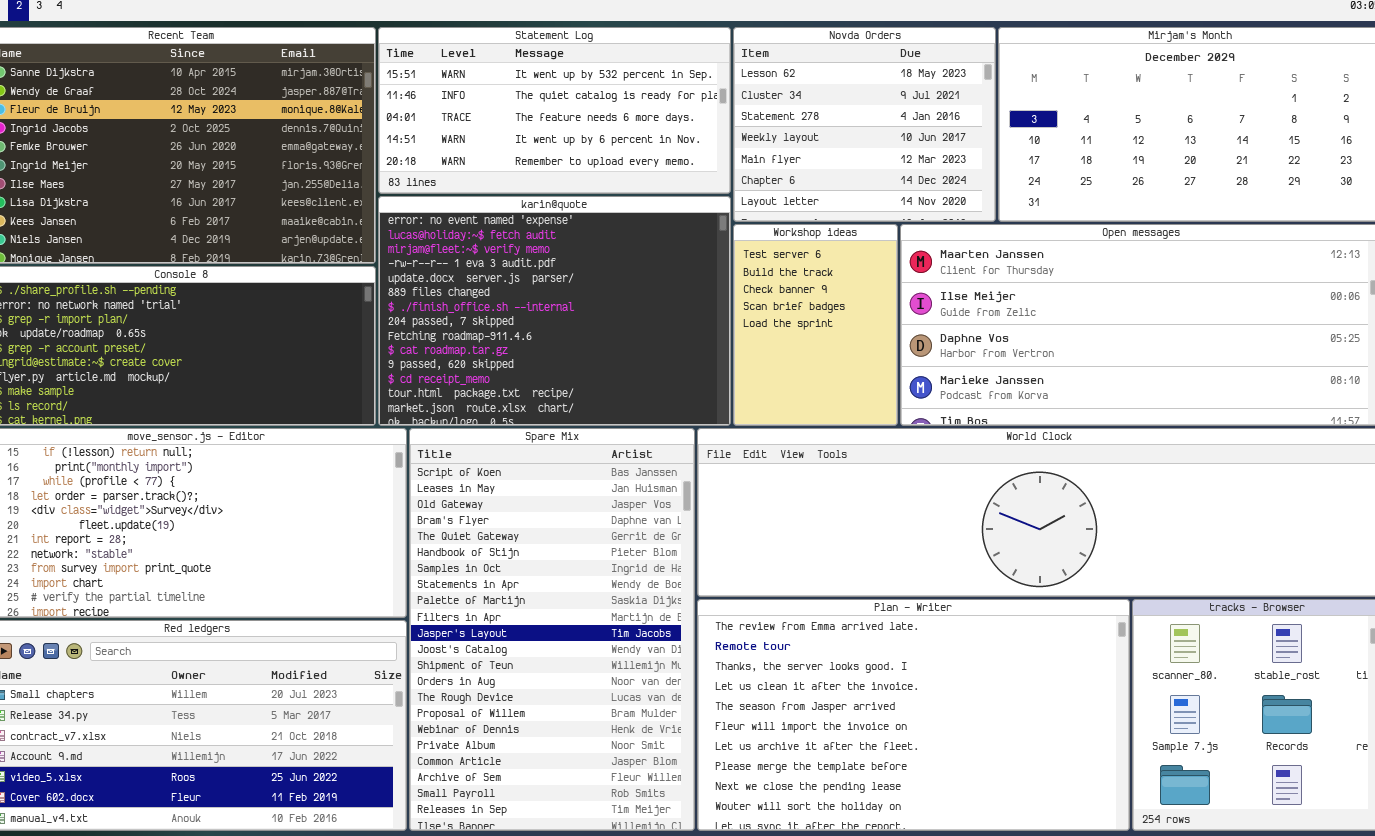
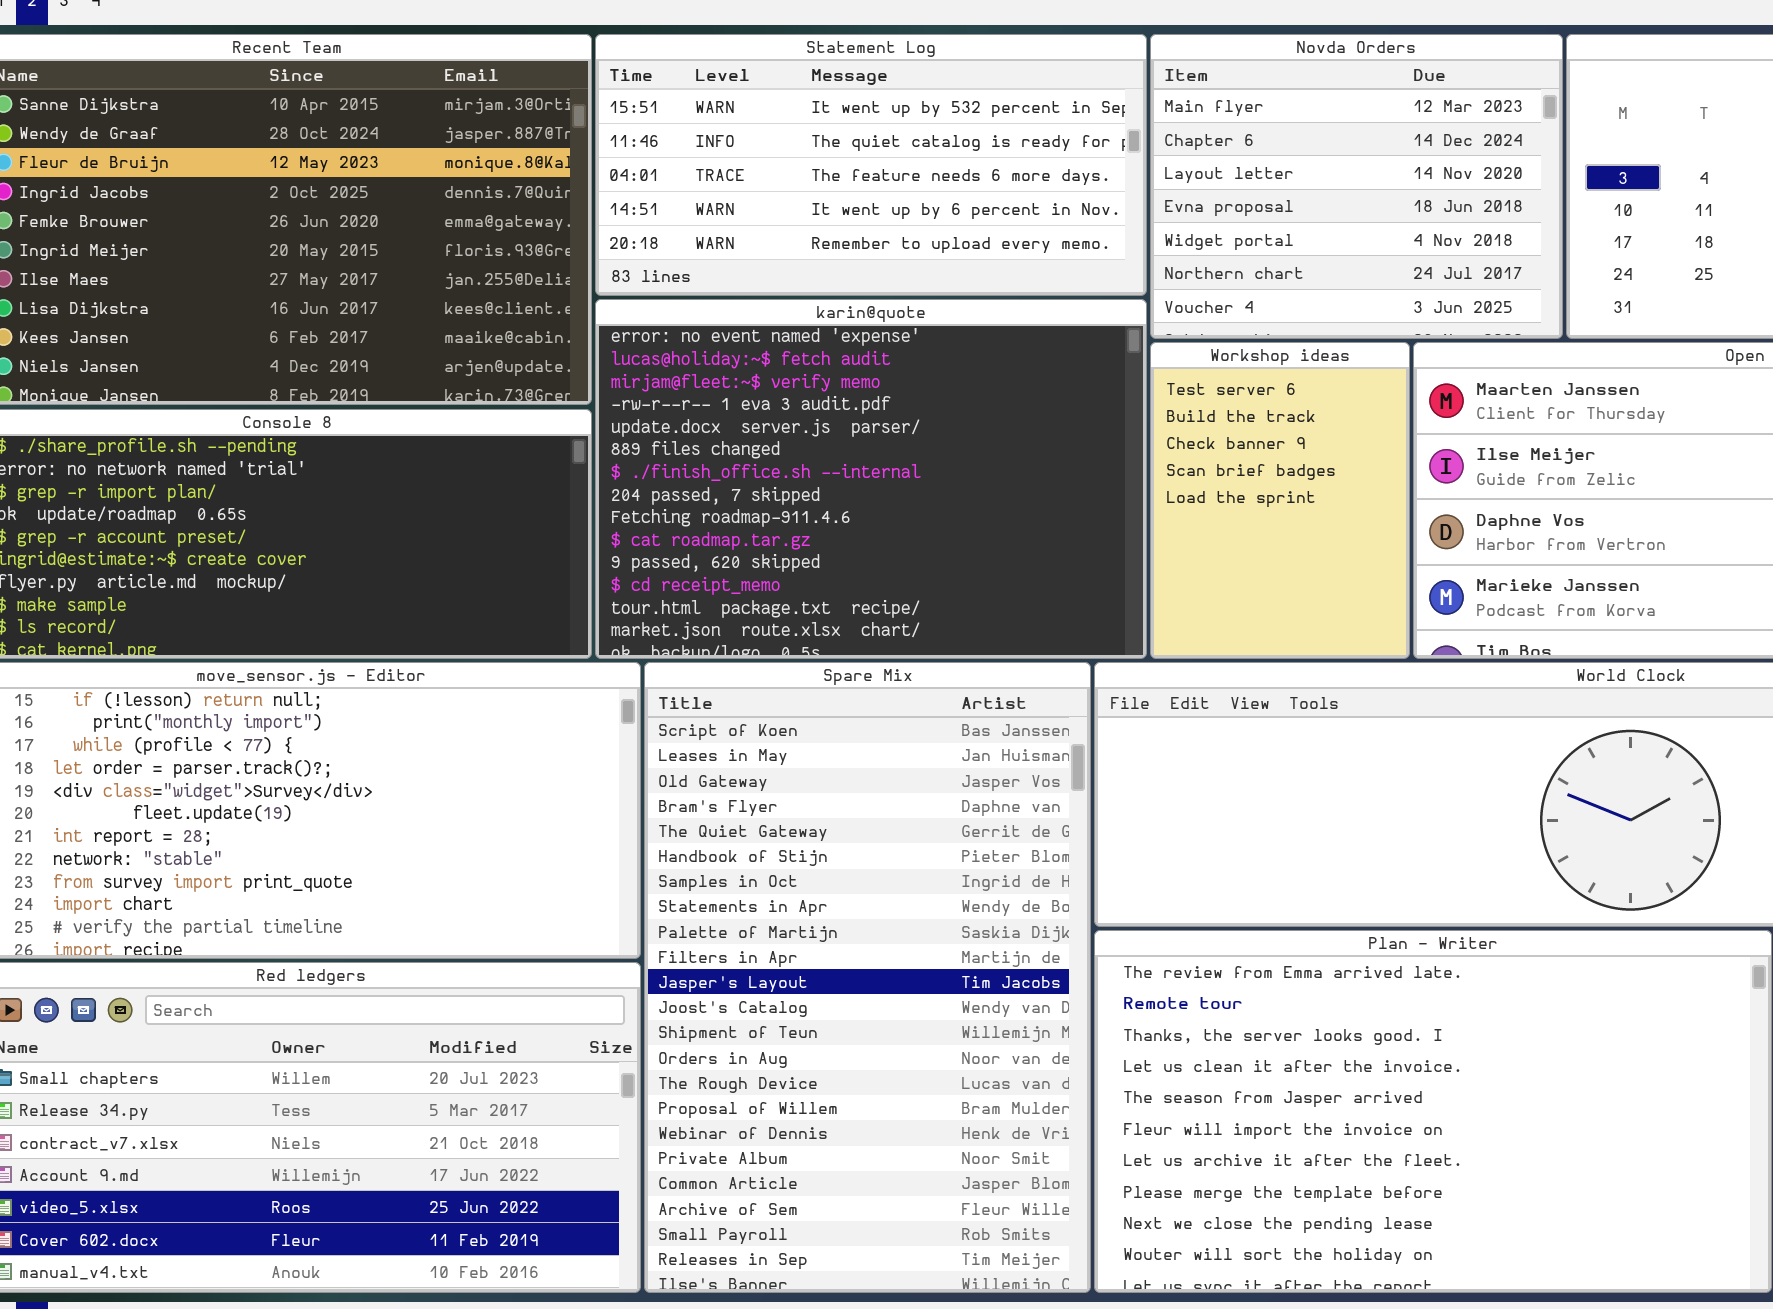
Novda Orders: [733,27,996,222] -> [1150,34,1563,339], scrolled down 4 rows

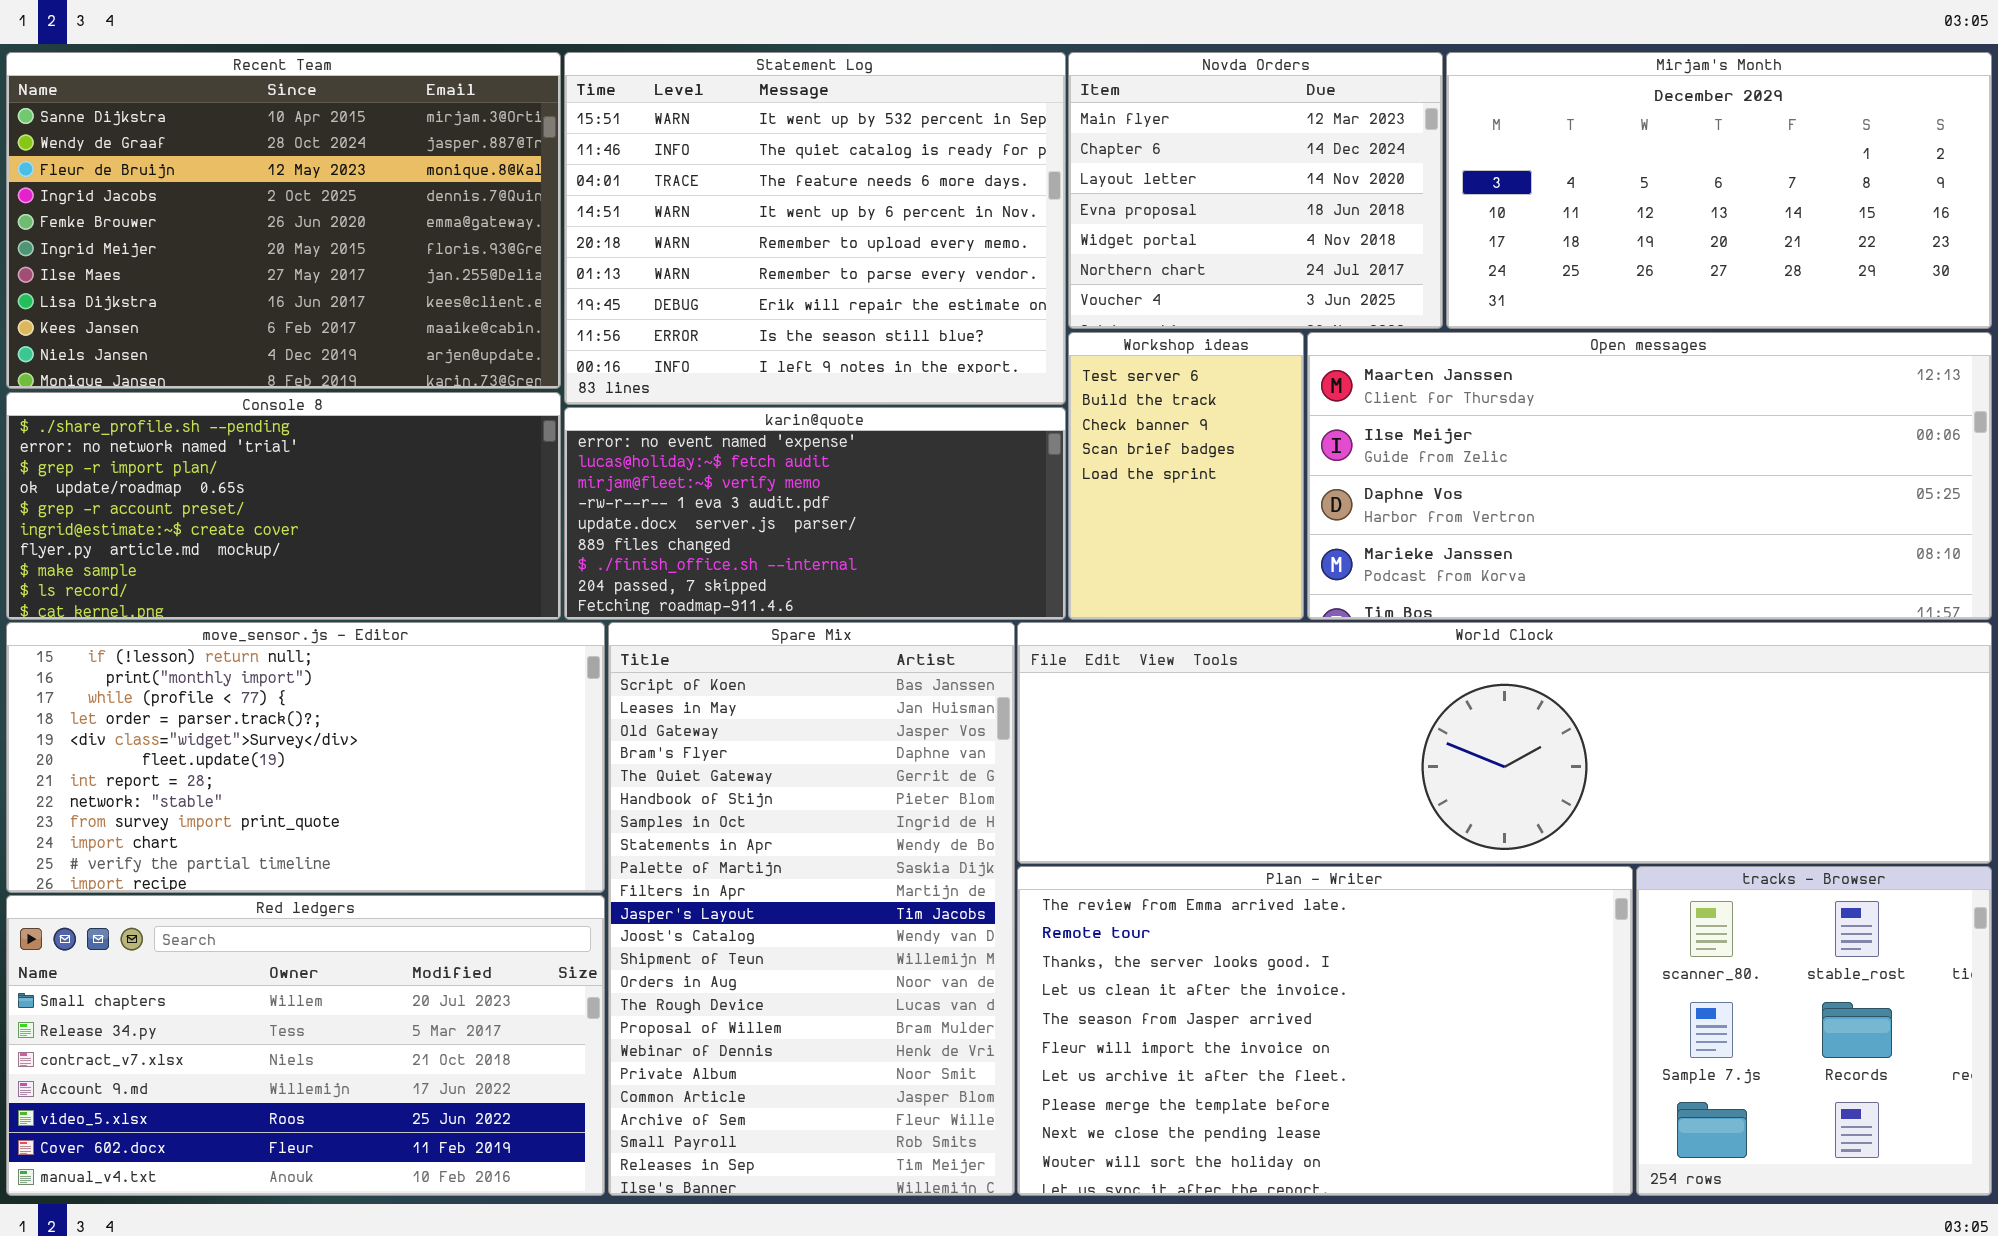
Statement Log: [595,34,1147,296] -> [564,52,1066,405], resized
karin@quote: [595,299,1147,659] -> [564,407,1066,620], resized

